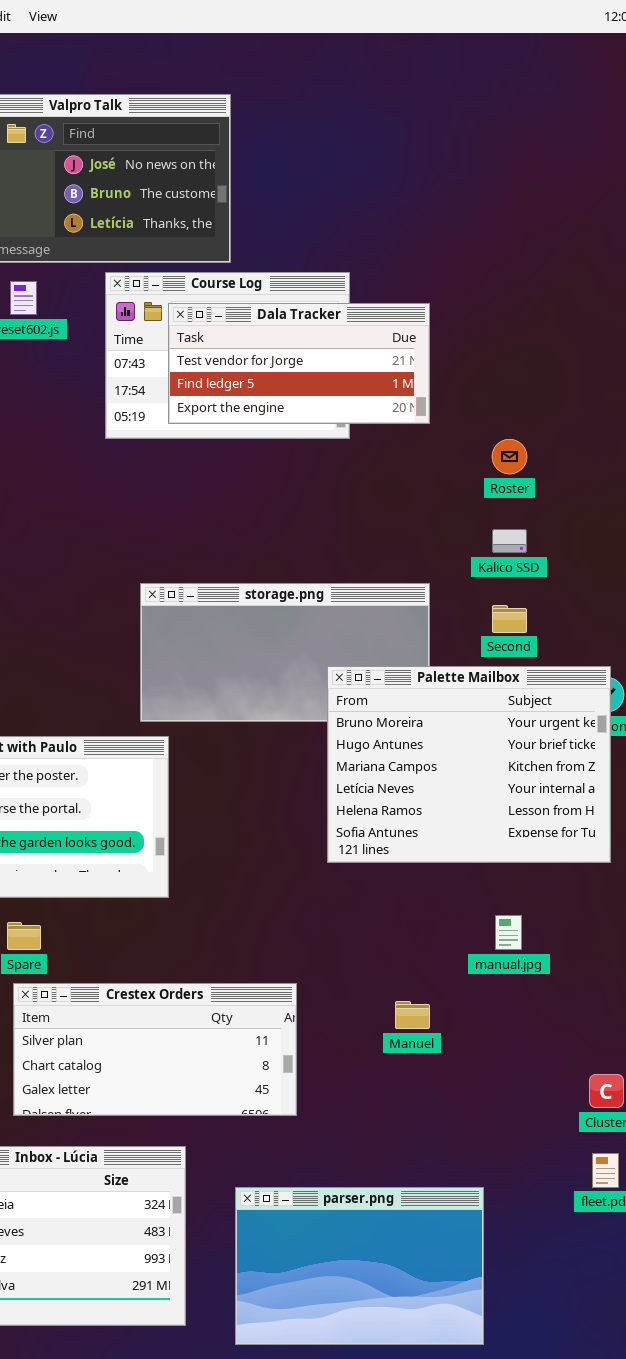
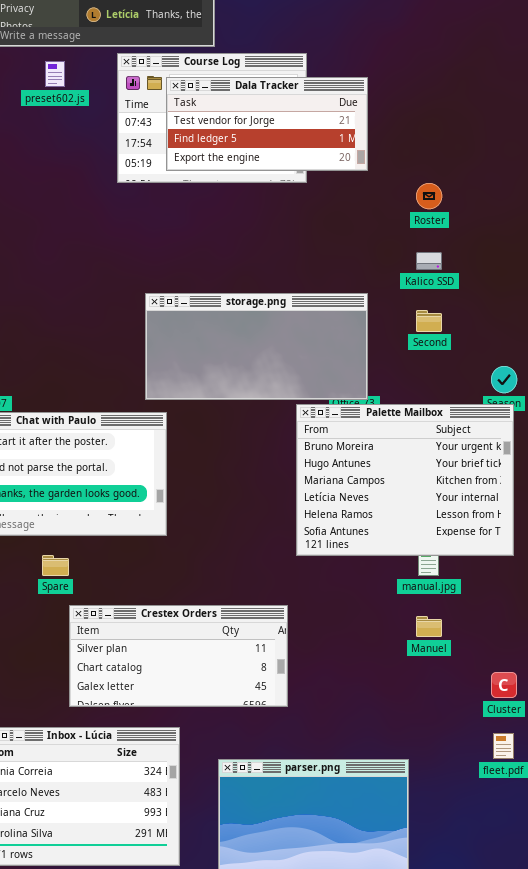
Palette Mailbox: [327,666,611,863] -> [296,404,514,556], moved
Crestex Orders: [13,983,297,1116] -> [69,605,288,707], moved
Manuel: [395,1001,430,1029] -> [416,616,442,637], moved

